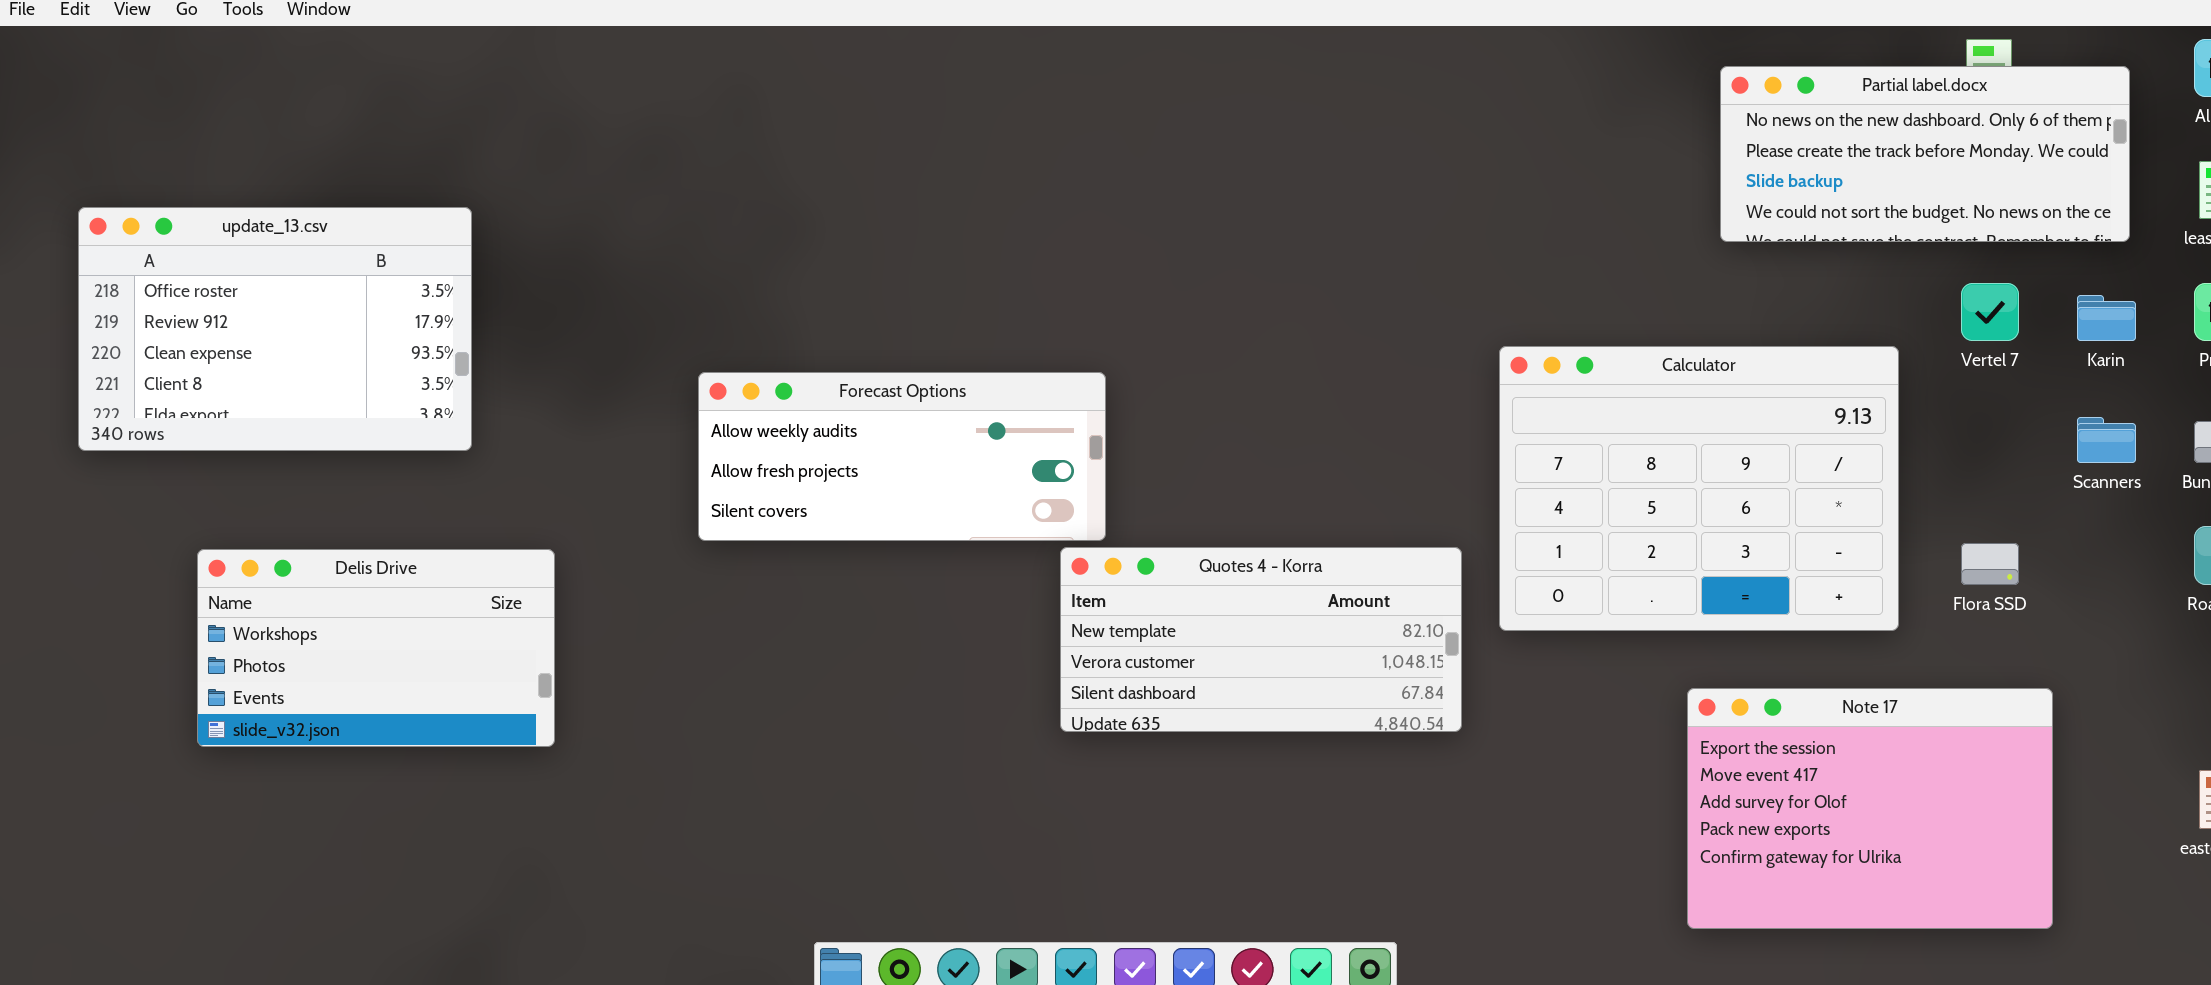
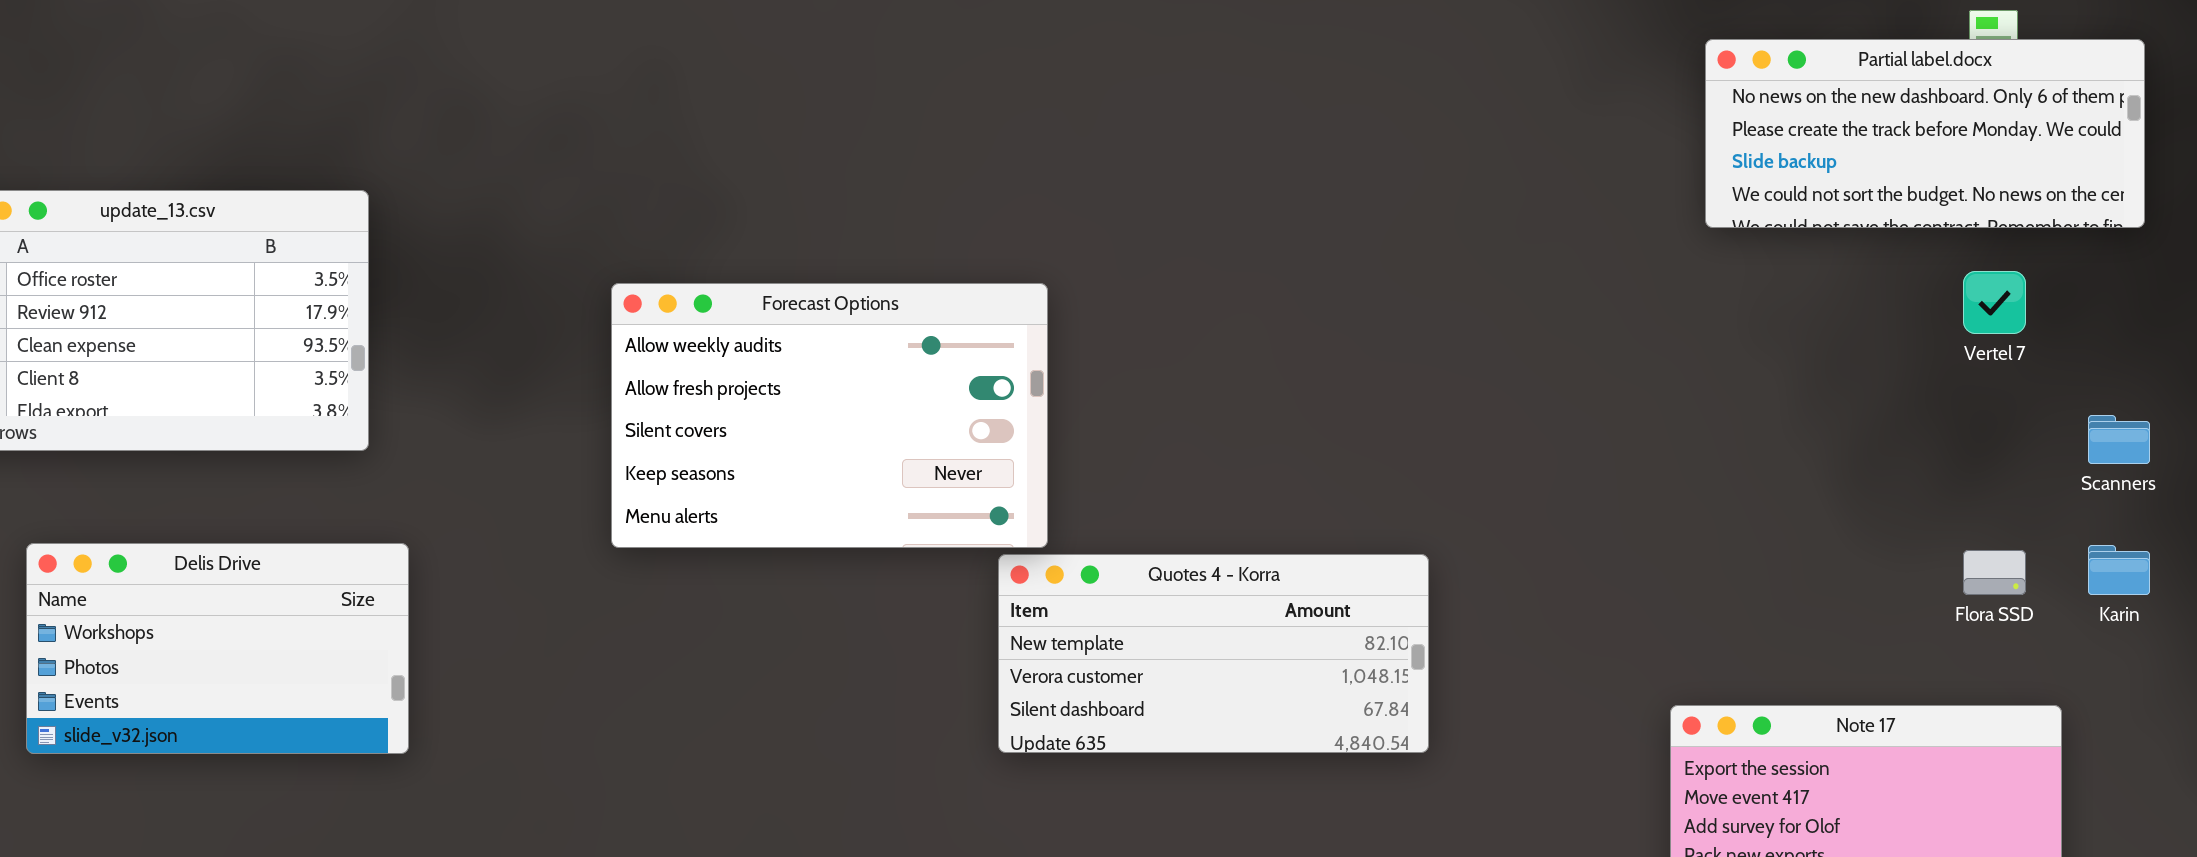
Karin: [2077,295,2136,341] -> [2088,545,2150,595], moved
Calculator: [1499,346,1899,631] -> none, closed
Forecast Options: [698,372,1106,541] -> [611,283,1048,548], resized
Delis Drive: [197,549,555,747] -> [26,543,409,754], moved

